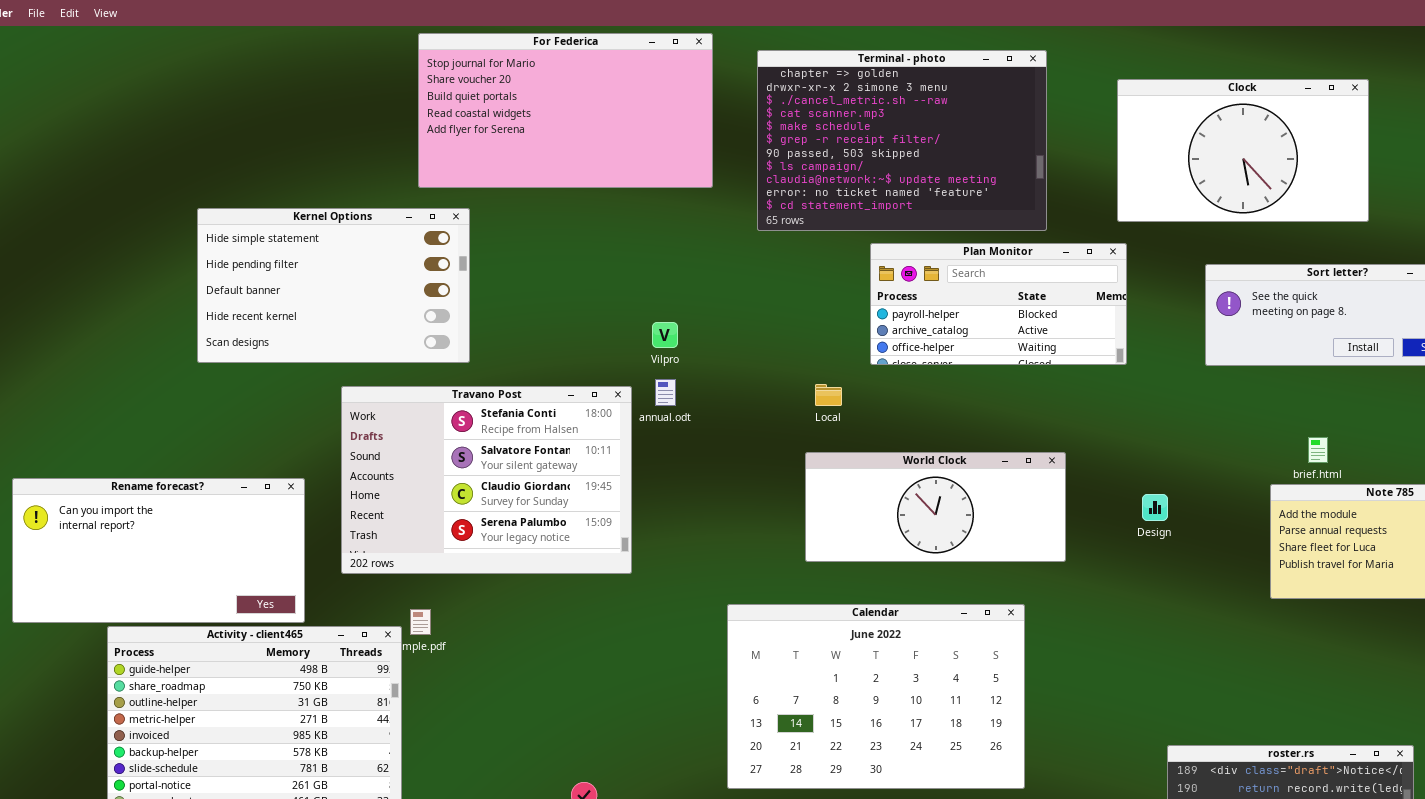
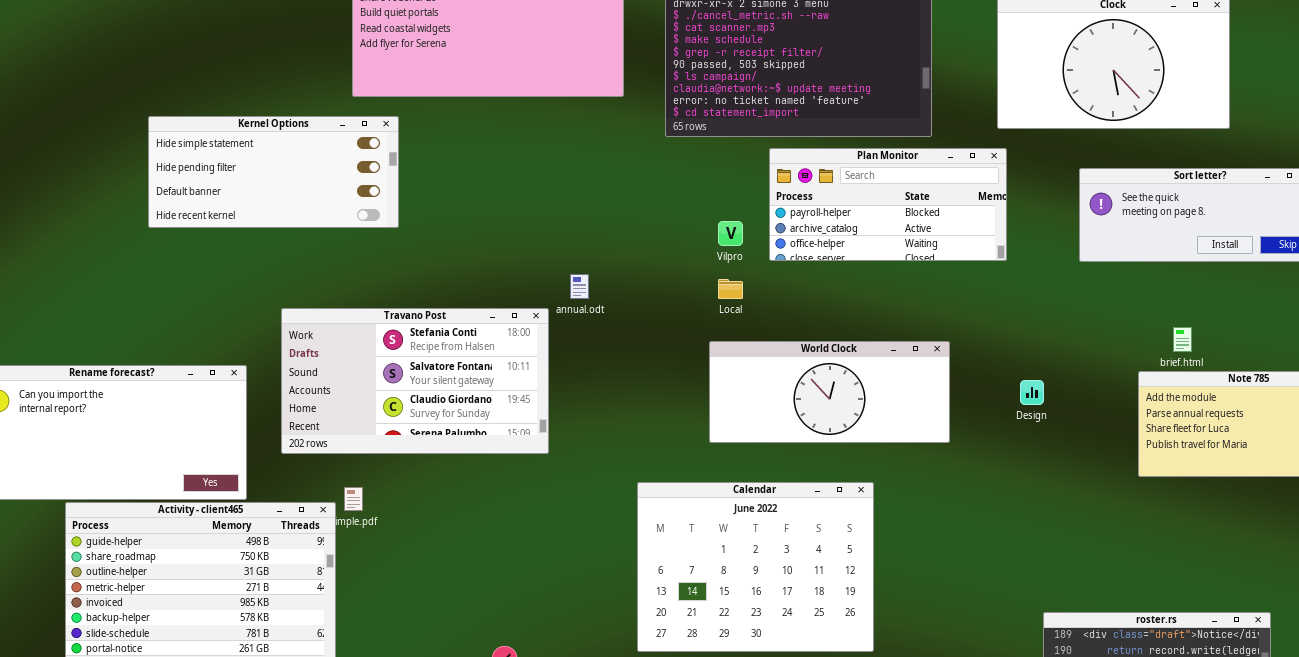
Kernel Options: [197,208,470,363] -> [148,116,399,228], resized
Vilpro: [652,322,678,348] -> [718,221,743,246], moved
Travano Post: [341,386,632,574] -> [281,308,549,454], resized
Calendar: [727,604,1025,789] -> [637,482,874,652], resized

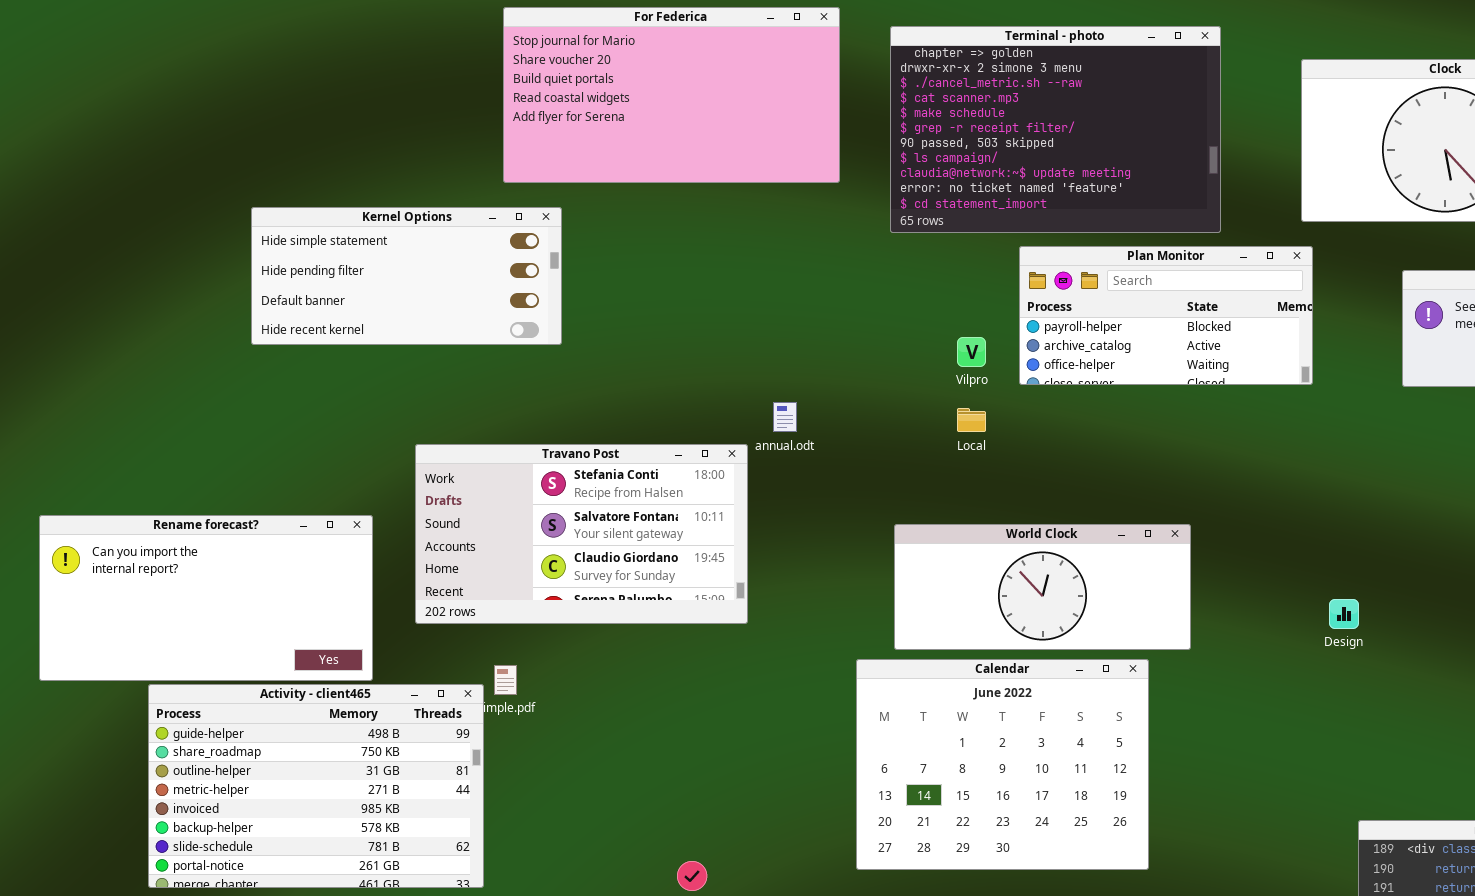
World Clock: [709,341,950,443] -> [894,524,1191,650], moved
Design: [1020,380,1044,405] -> [1329,599,1359,629], moved

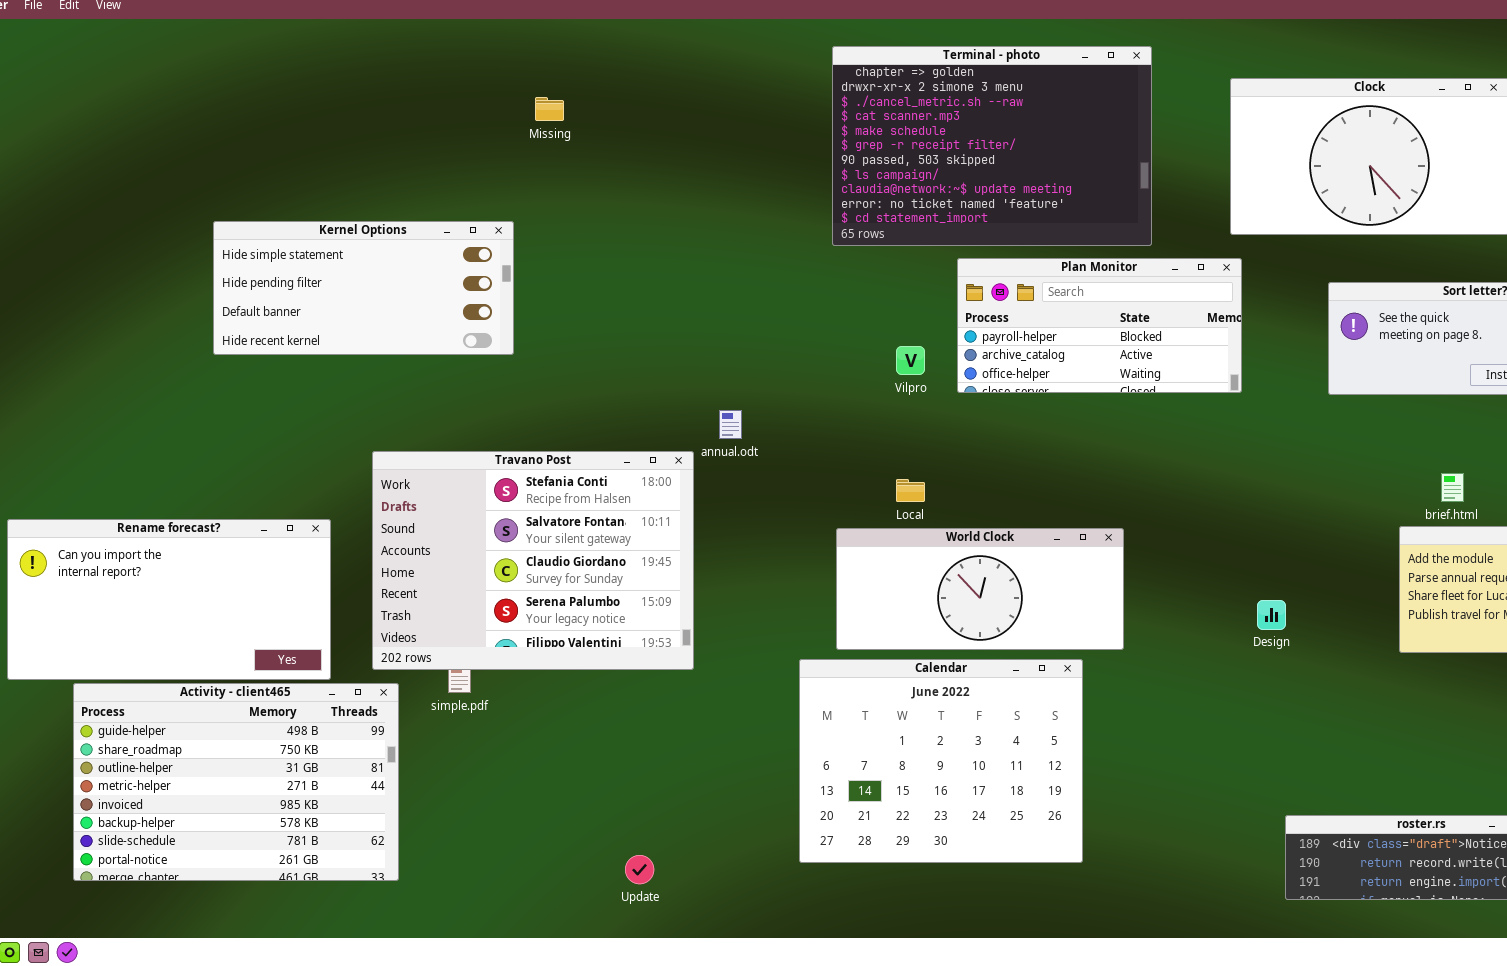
For Federica: [503,7,840,183] -> none, closed
Local: [957,408,986,432] -> [896,479,925,502], moved
Travano Post: [415,444,748,624] -> [372,451,694,670], resized
Activity - client465: [148,684,484,888] -> [73,683,399,881], moved

